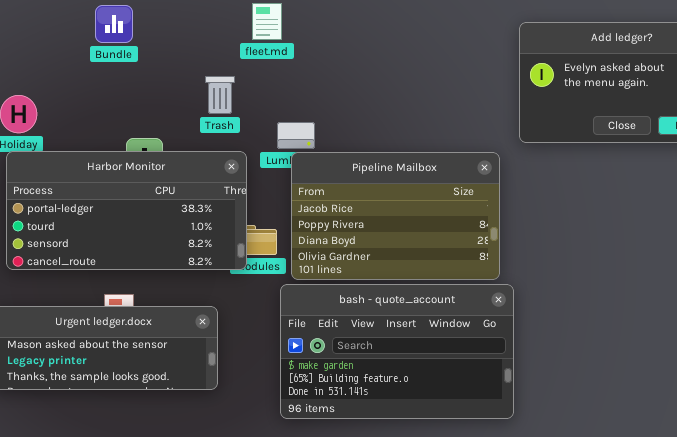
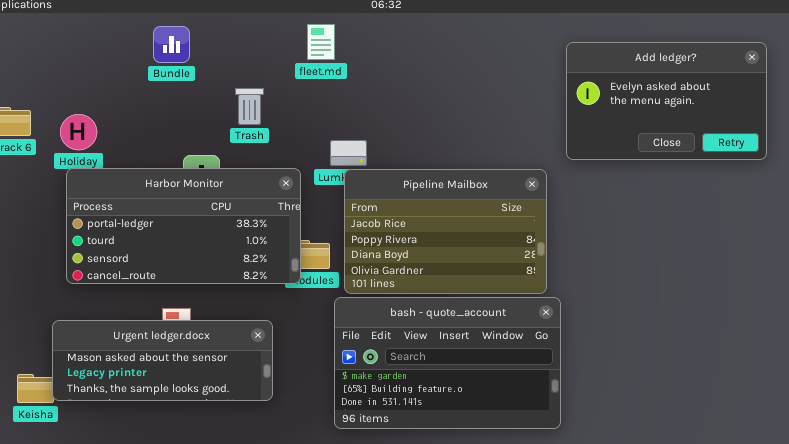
Trash: [205,76,235,114] -> [235,88,264,125], moved

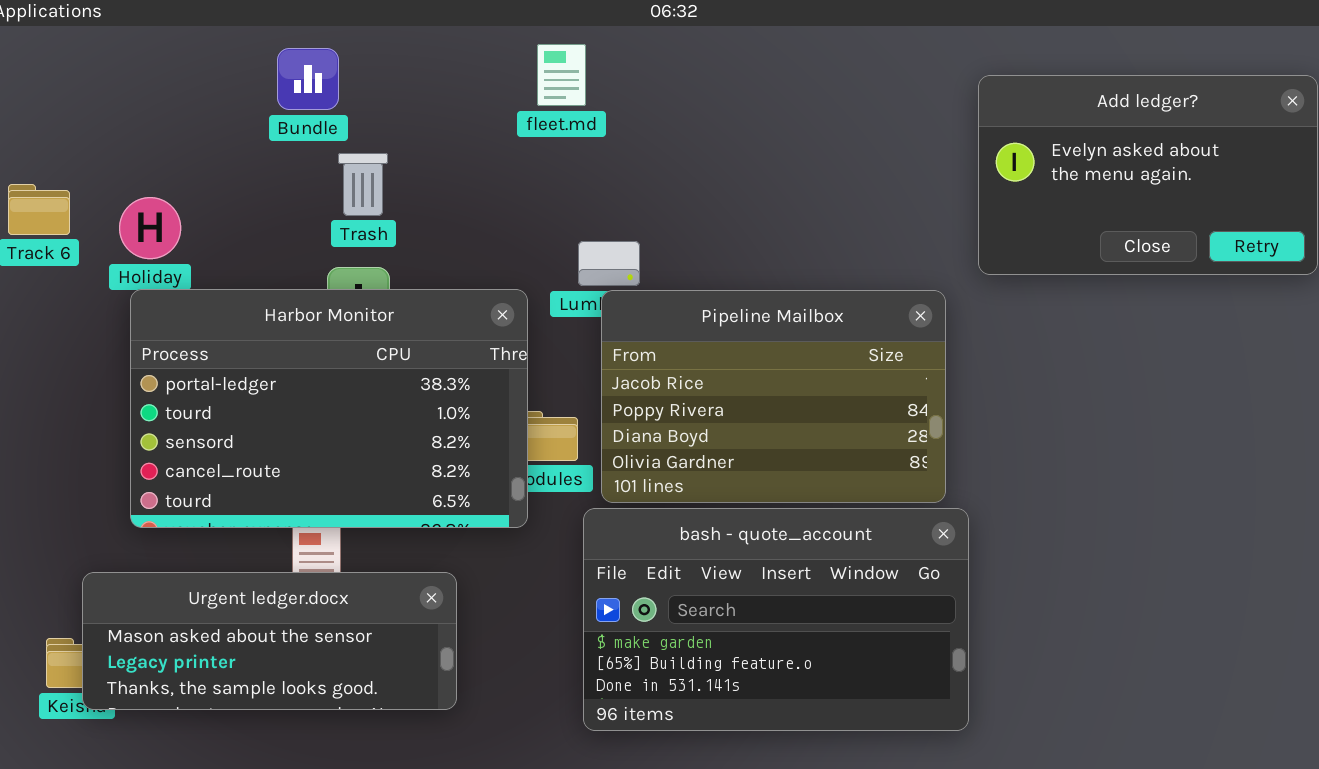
Trash: [235,88,264,125] -> [338,153,388,216], moved
Harbor Monitor: [66,168,301,284] -> [130,289,528,528], resized
Urgent ledger.docx: [52,320,273,401] -> [82,572,457,710], moved

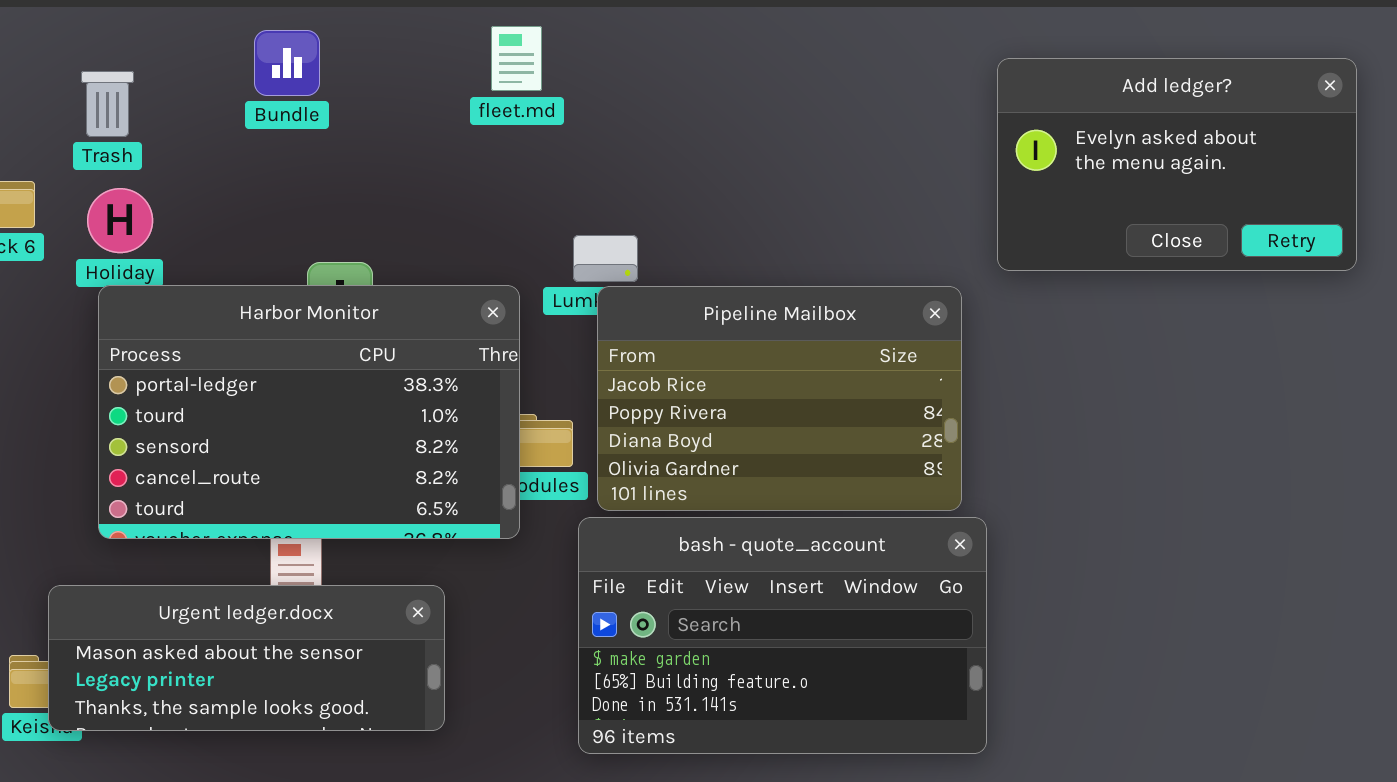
fleet.md: [537,44,586,106] -> [491,26,542,91], moved
Trash: [338,153,388,216] -> [81,71,134,137], moved

